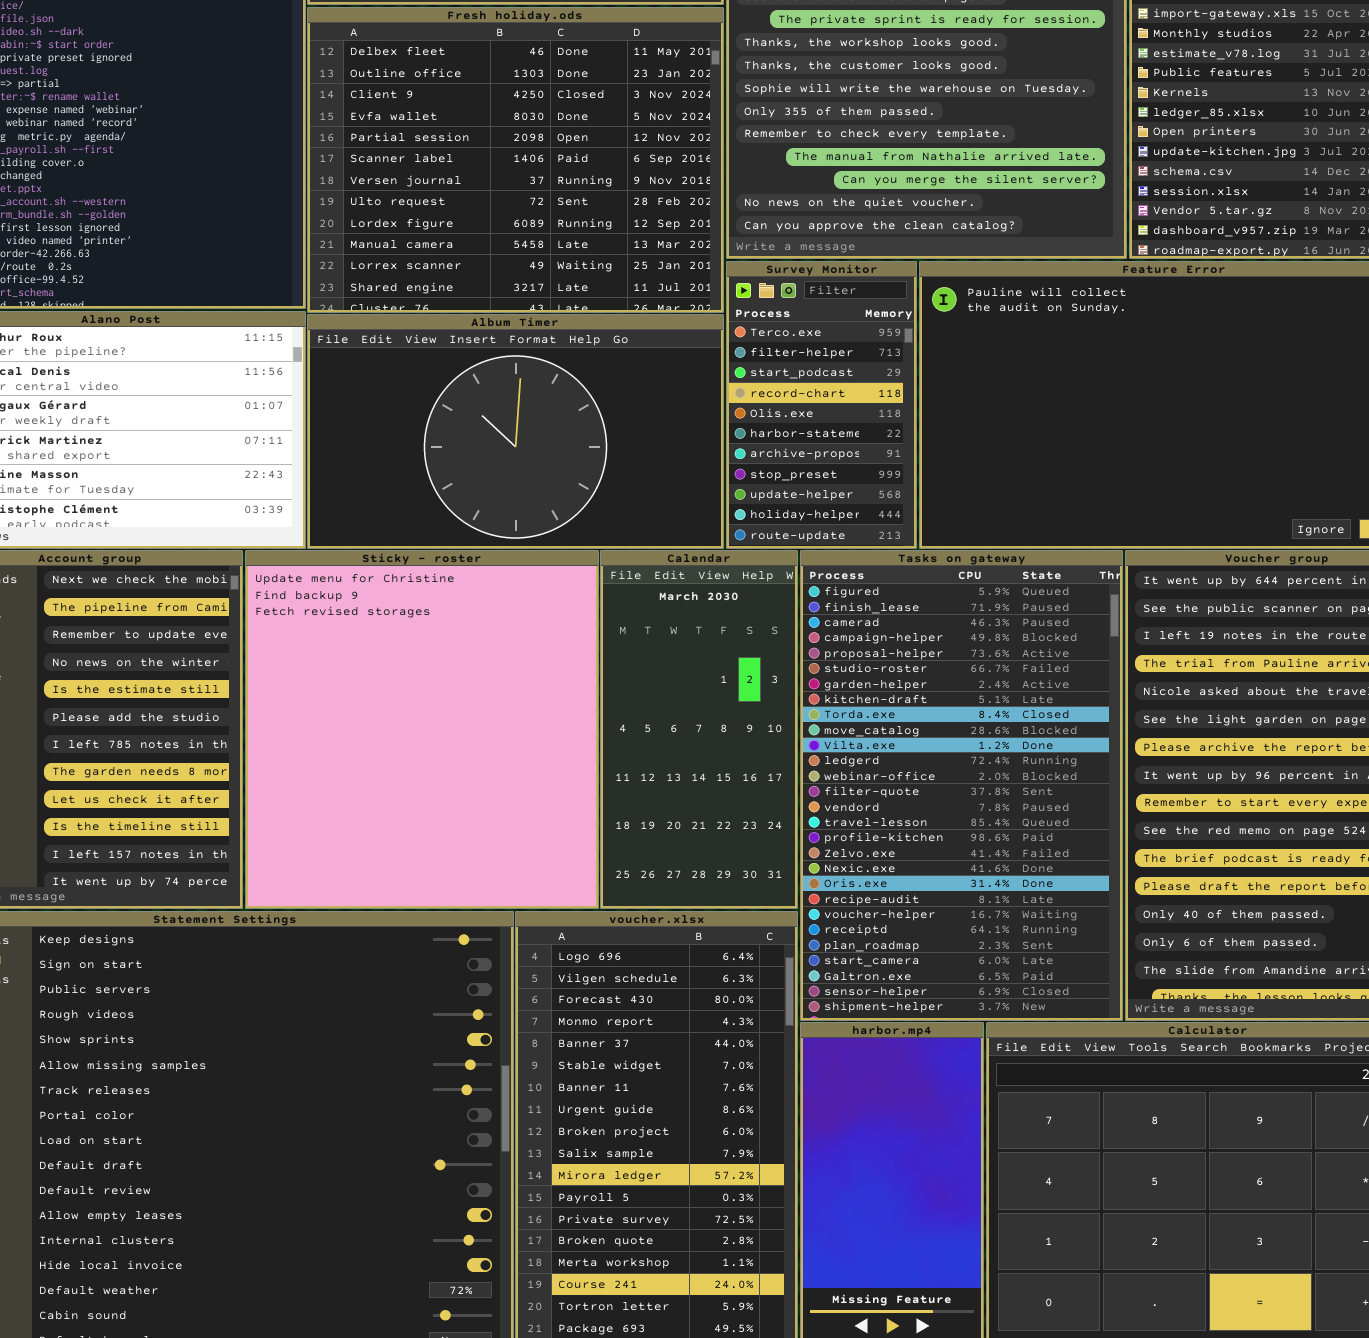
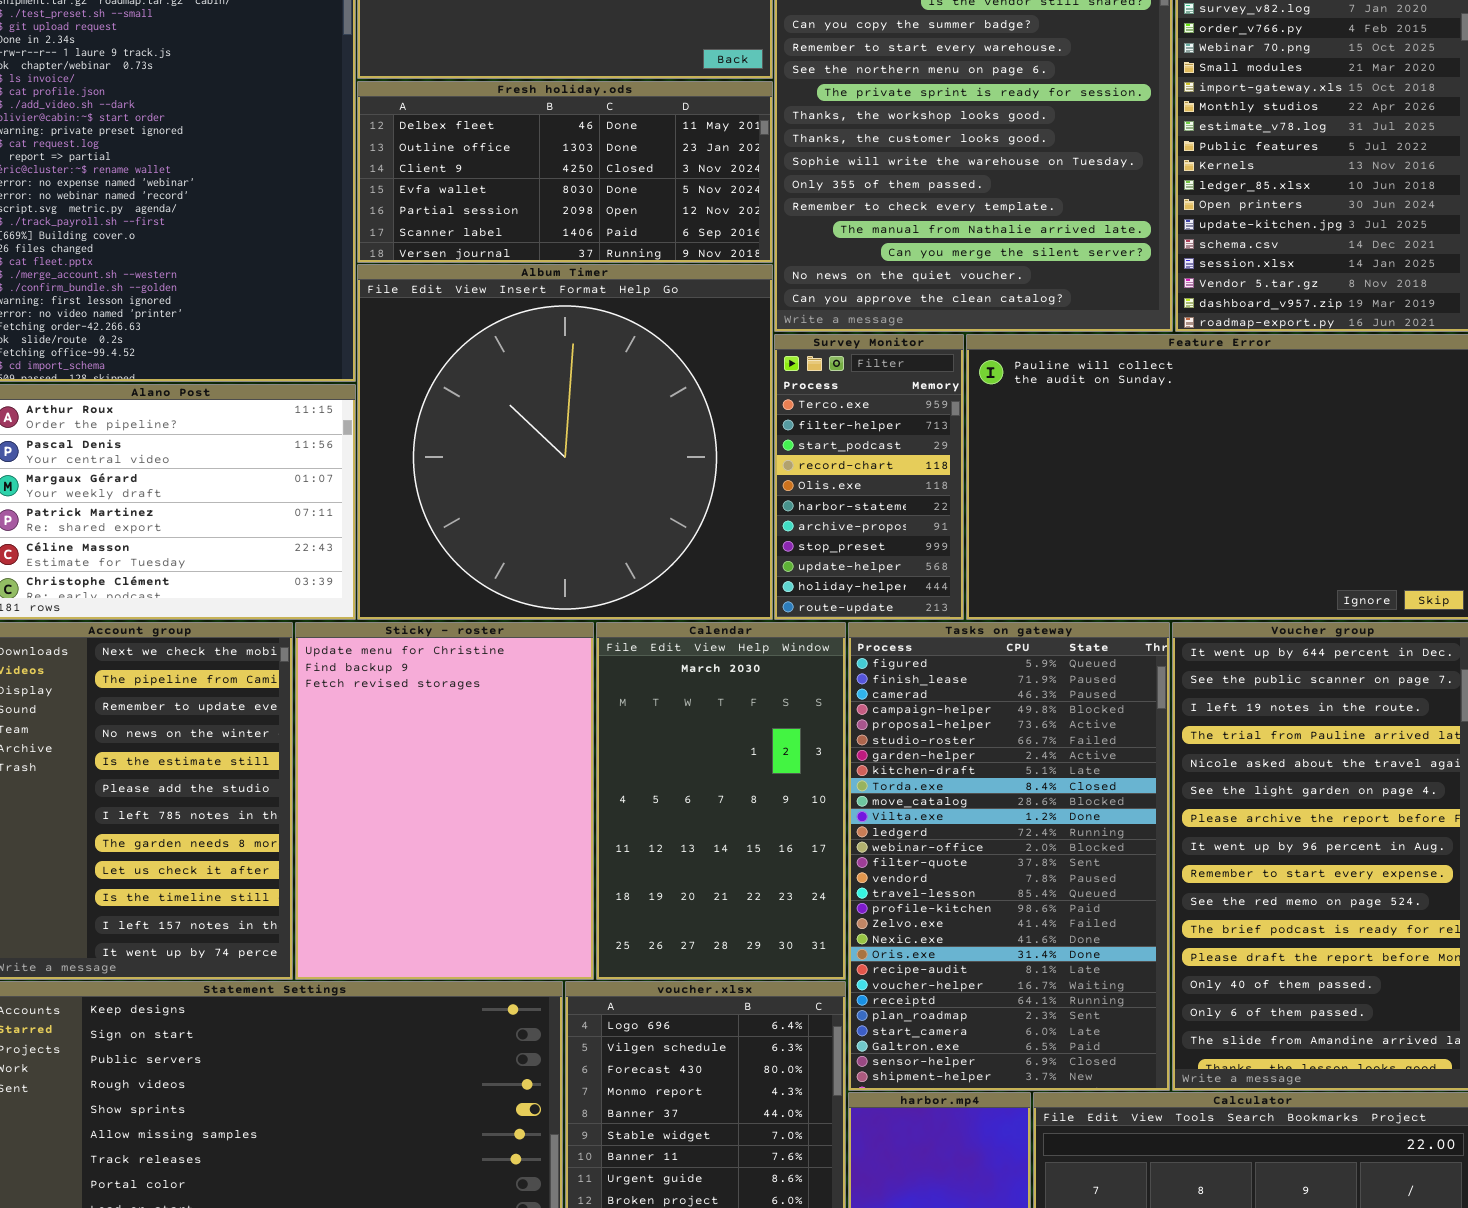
Fresh holiday.ods: [307,7,724,313] -> [357,81,773,263], resized
Album Timer: [307,314,724,549] -> [357,264,773,620], resized
Sticky - roster: [245,550,599,909] -> [295,622,594,980], resized
Calendar: [600,550,798,909] -> [596,622,846,980], resized

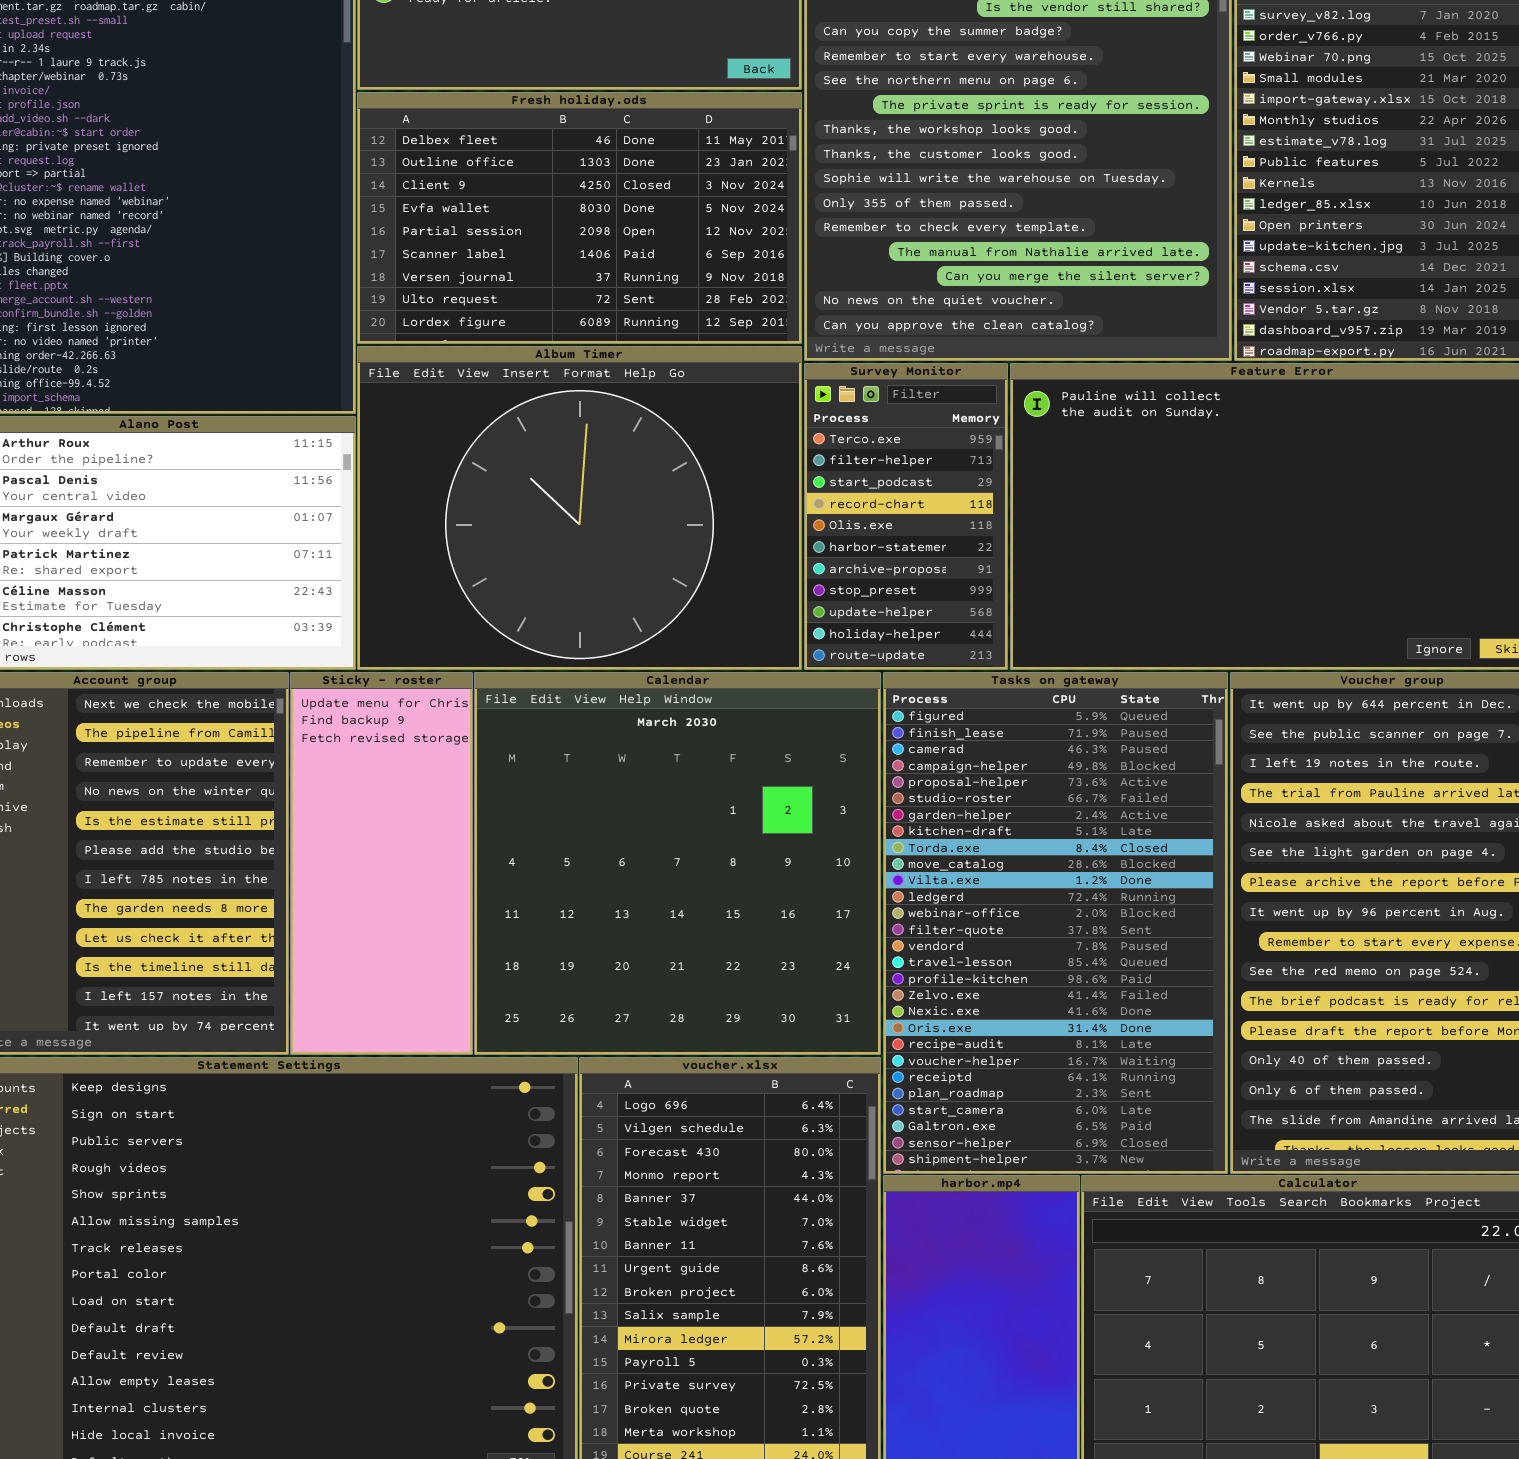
Fresh holiday.ods: [357,81,773,263] -> [357,92,802,344], resized
Album Timer: [357,264,773,620] -> [357,346,802,670], resized
Sticky - roster: [295,622,594,980] -> [290,672,473,1055], resized
Calendar: [596,622,846,980] -> [474,672,881,1055], resized

